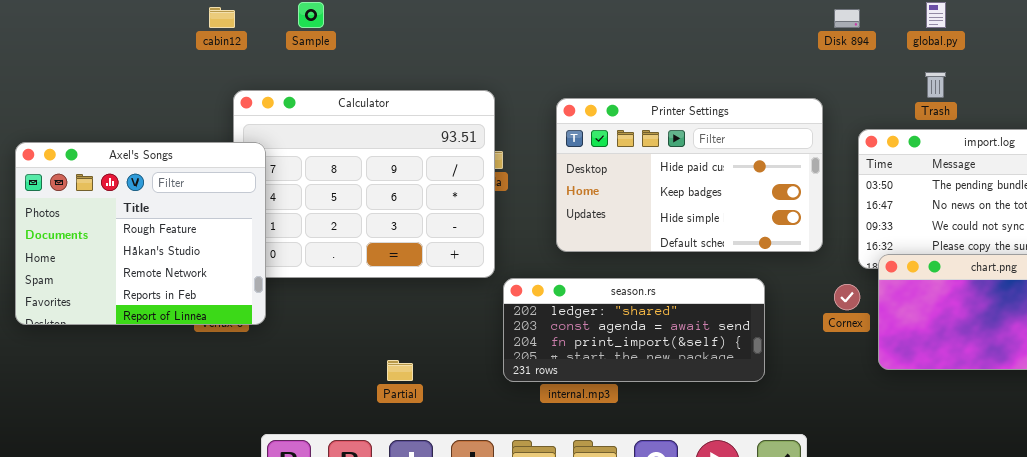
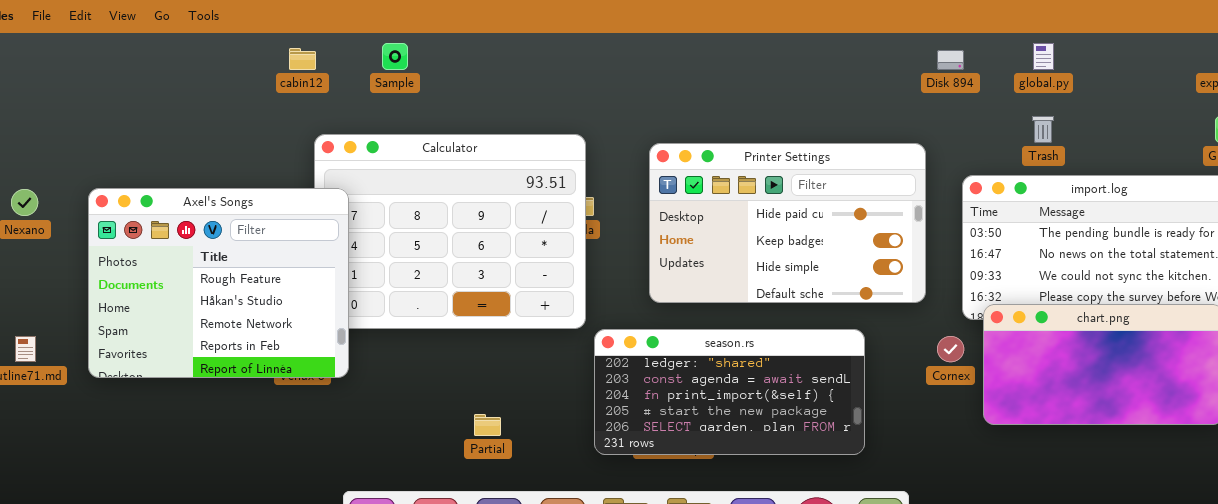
season.rs: [503,278,765,382] -> [594,329,865,455], resized

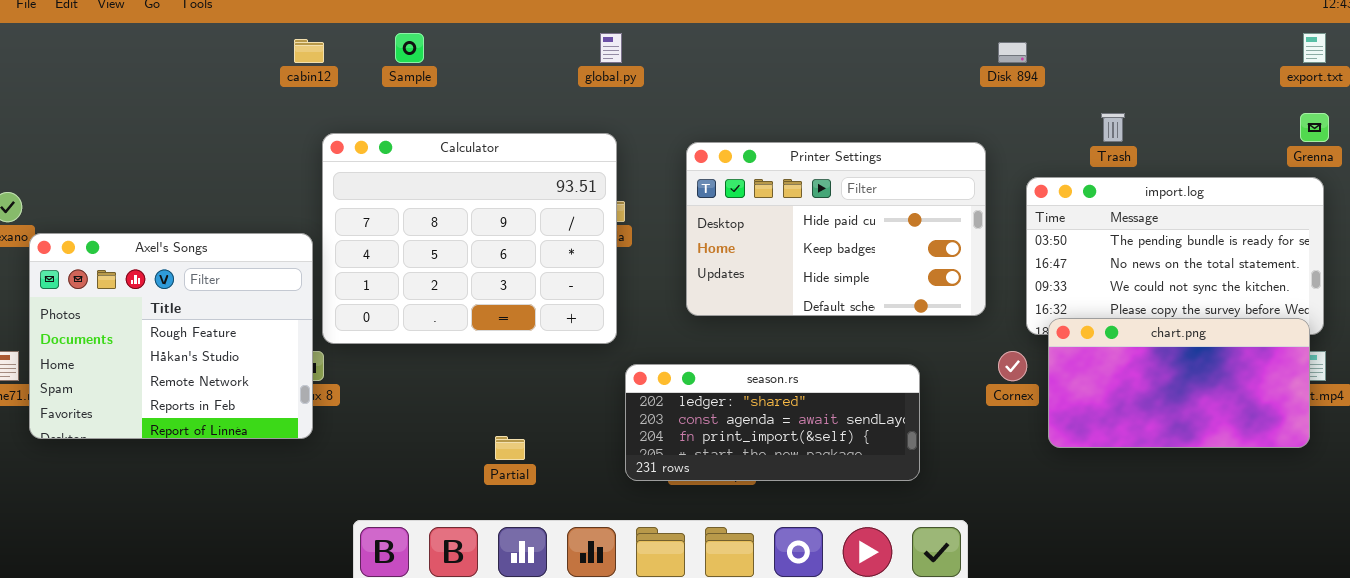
global.py: [1033,43,1054,70] -> [600,33,622,63], moved
Axel's Songs: [88,188,349,378] -> [29,233,313,439], moved
season.rs: [594,329,865,455] -> [625,364,920,481], resized

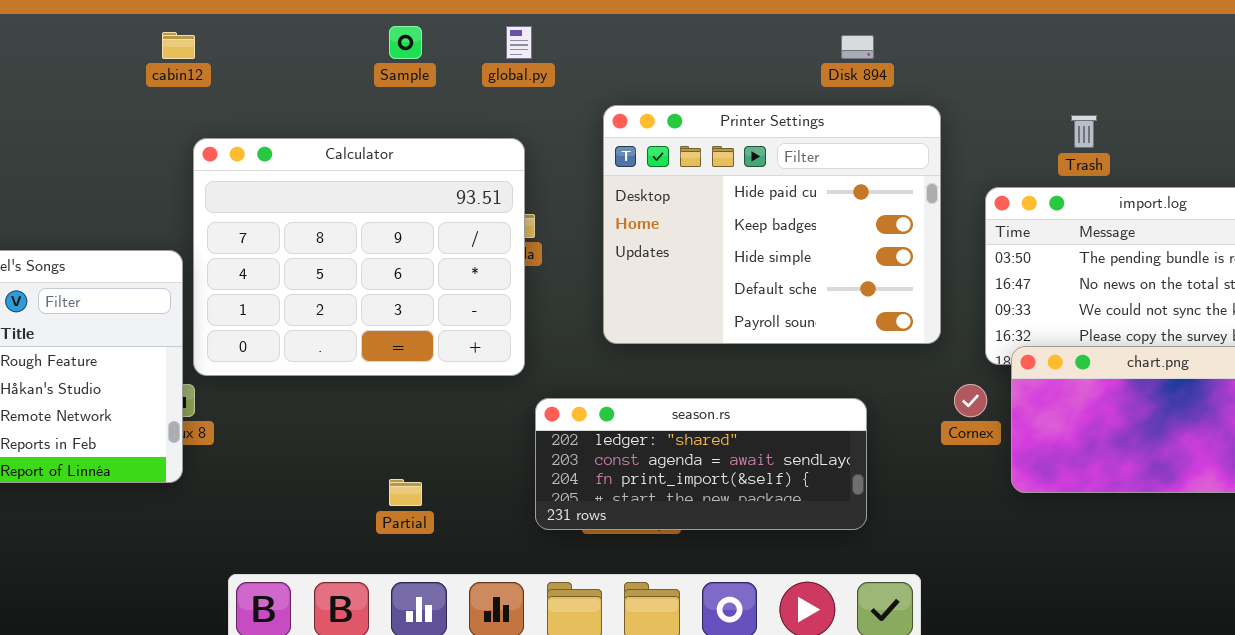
Sample: [395,33,424,63] -> [389,26,422,59], moved
Disk 894: [998,42,1027,63] -> [841,35,874,59], moved
Printer Settings: [686,142,986,316] -> [603,105,941,344], resized

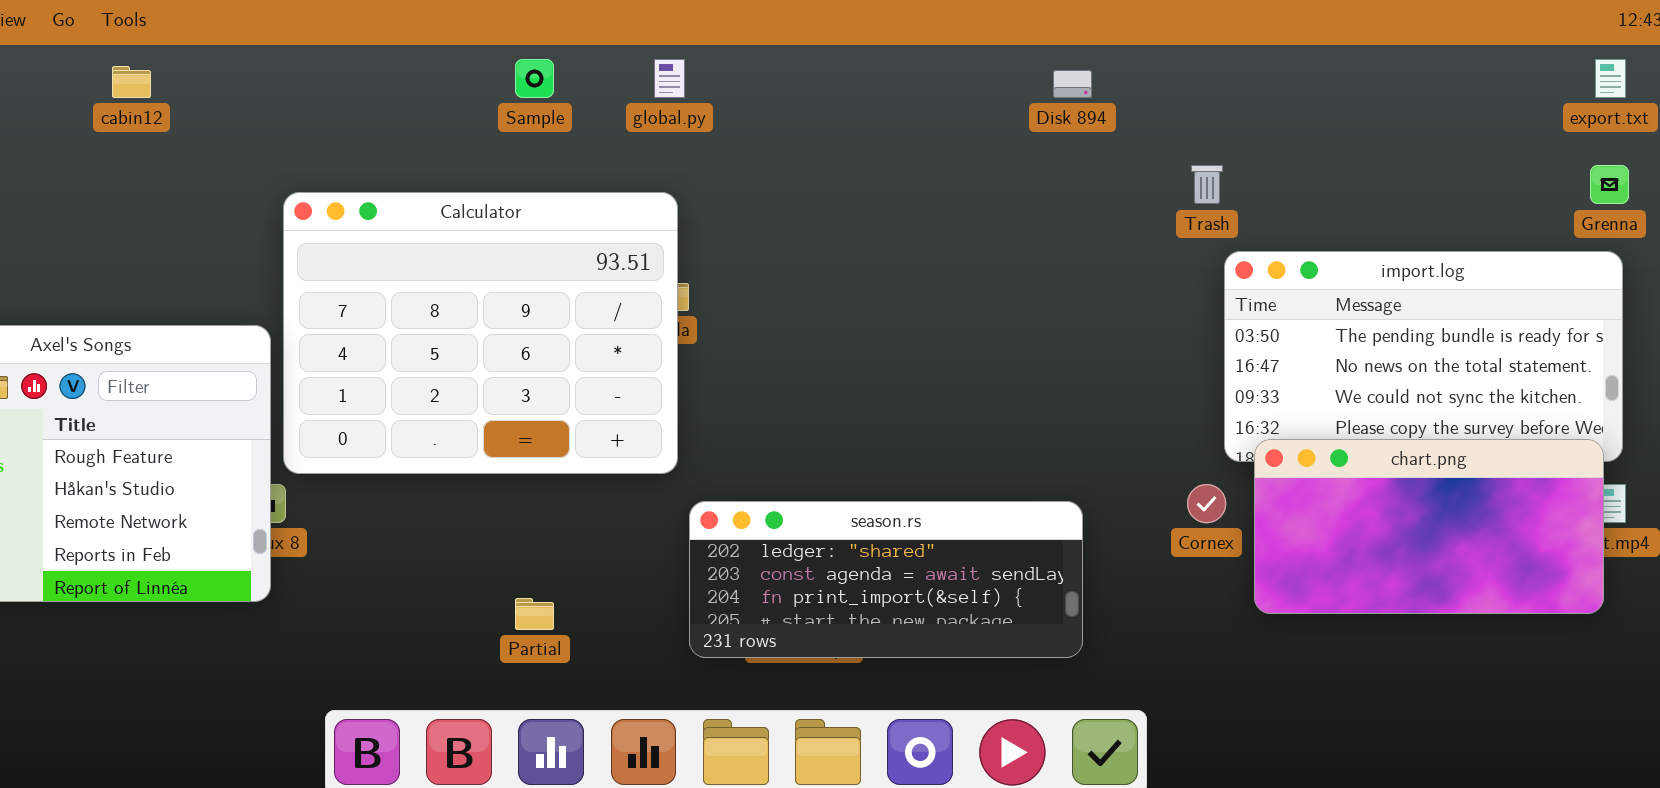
cabin12: [162,32,195,59] -> [112,66,151,98], moved
Printer Settings: [603,105,941,344] -> none, closed
Trash: [1071,115,1097,148] -> [1191,165,1223,204], moved

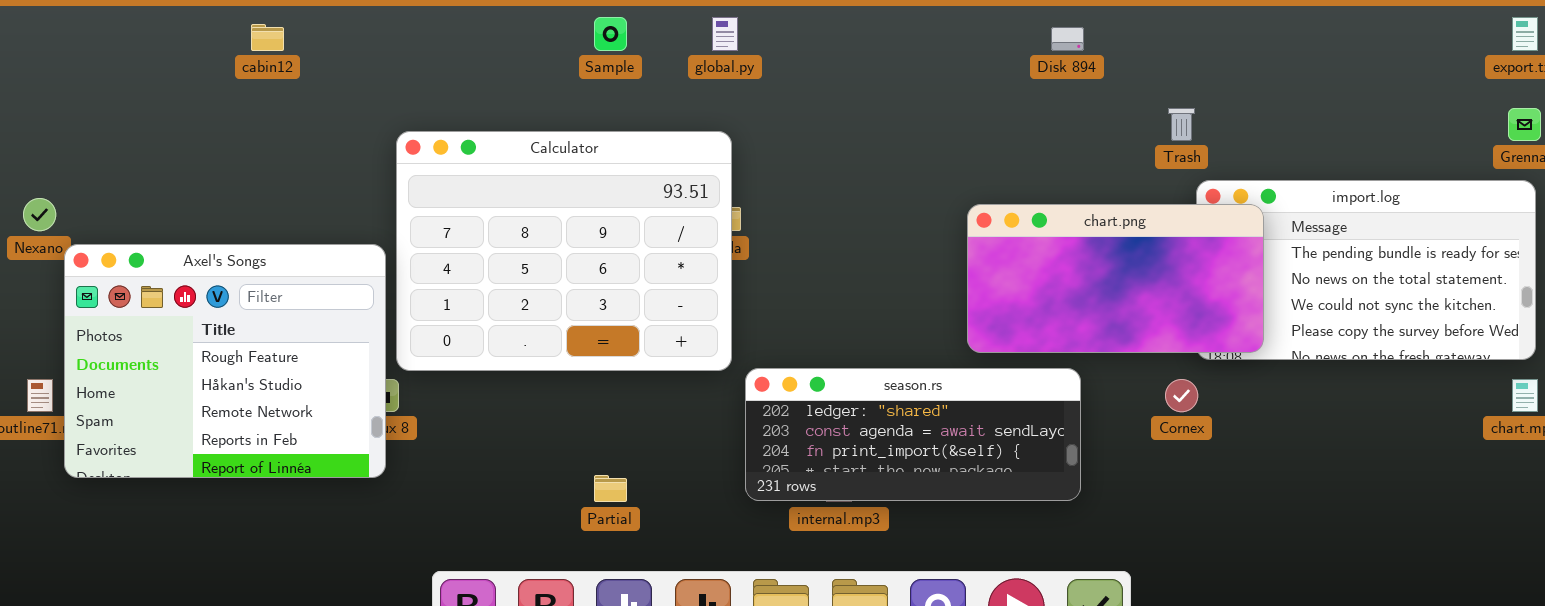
chart.png: [1254,439,1604,614] -> [967,204,1264,353], moved
season.rs: [689,501,1083,658] -> [745,368,1081,501], moved

